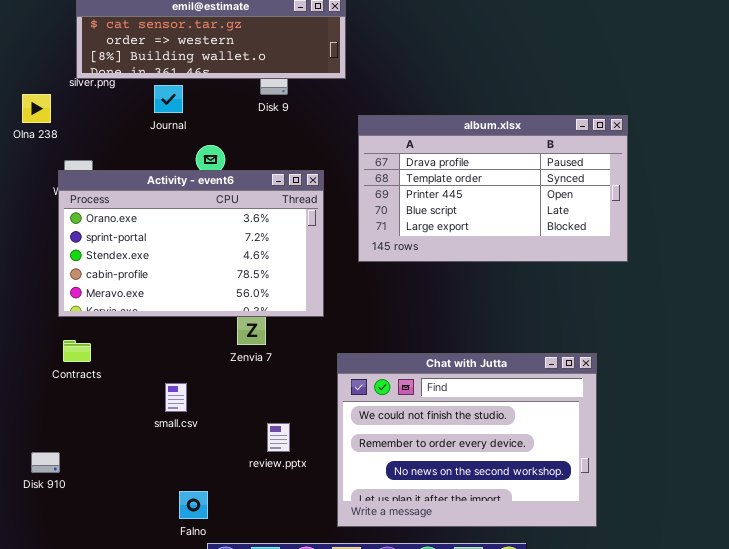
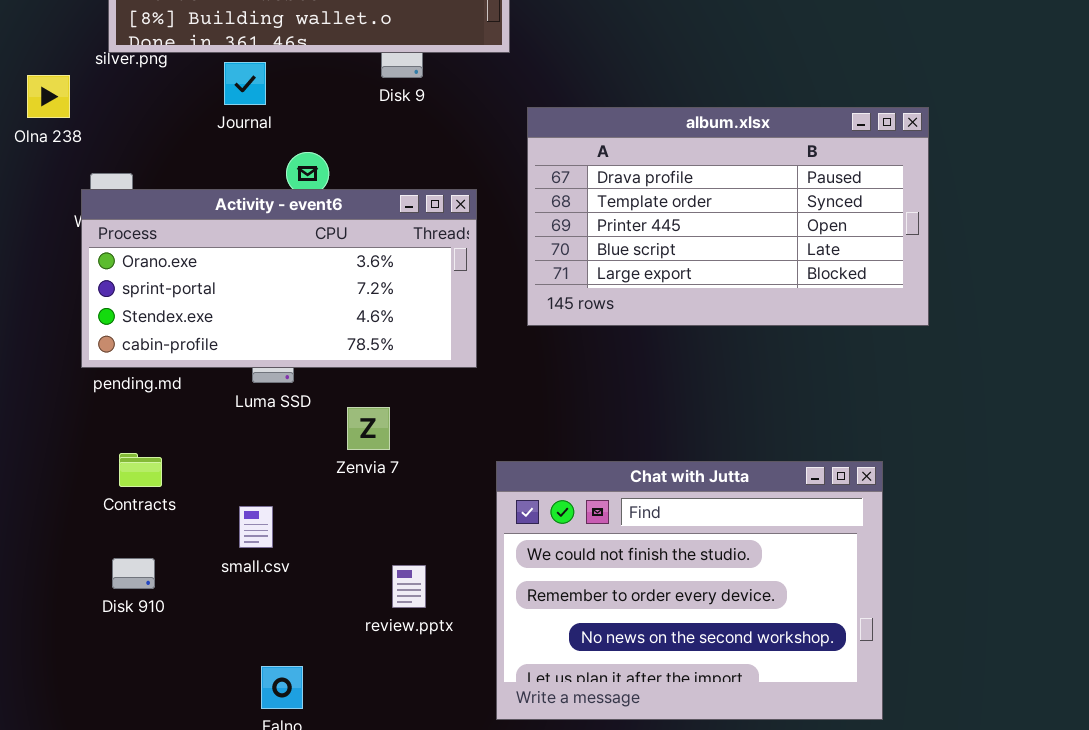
Activity - event6: [58,170,324,317] -> [81,189,477,368], resized
Contracts: [63,340,91,362] -> [119,453,162,487], moved
Disk 910: [31,452,60,473] -> [112,558,155,589], moved

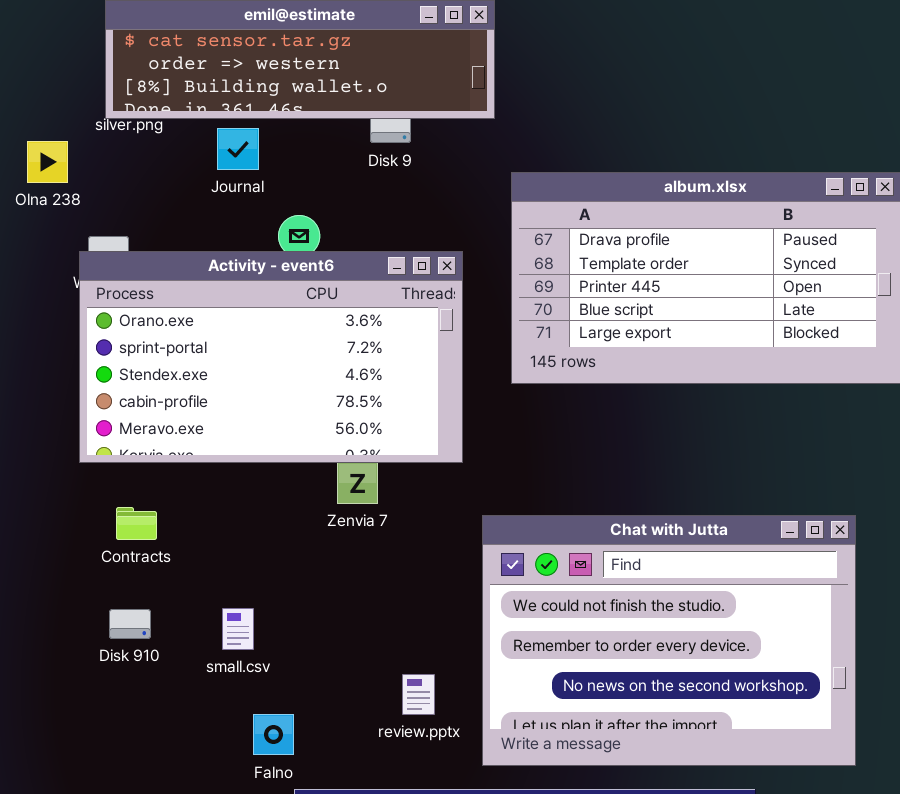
Activity - event6: [81,189,477,368] -> [79,251,463,463], resized
small.csv: [239,506,273,548] -> [222,608,254,650], moved
review.pptx: [392,565,426,608] -> [402,674,435,715], moved

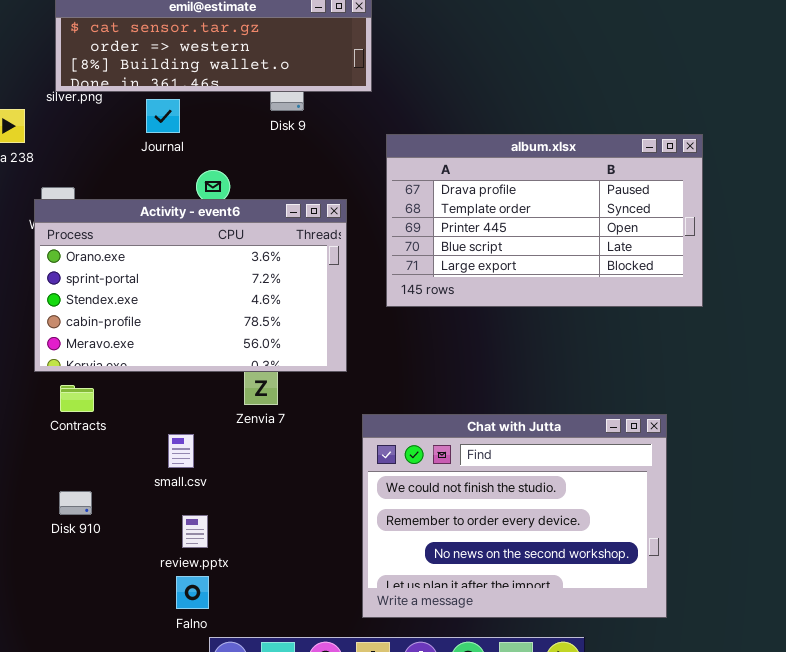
Contracts: [116,507,157,540] -> [60,385,94,412], moved
small.csv: [222,608,254,650] -> [168,434,194,468], moved
review.pptx: [402,674,435,715] -> [182,515,208,548], moved

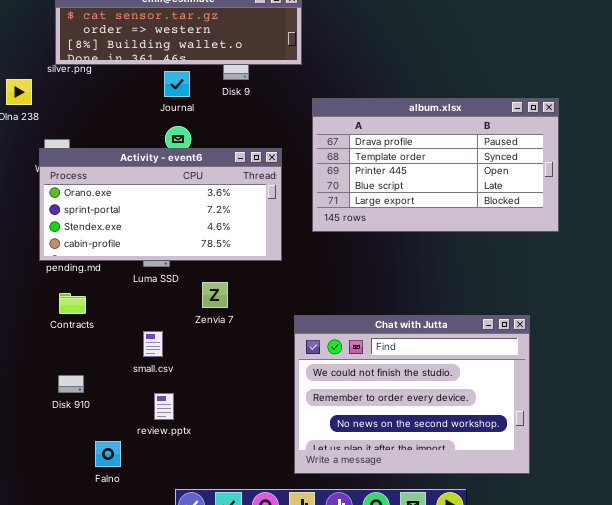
Journal: [146,99,180,133] -> [164,71,190,97], moved
Activity - event6: [34,199,347,372] -> [39,148,282,261], resized
Falno: [176,576,209,609] -> [95,441,121,467], moved

